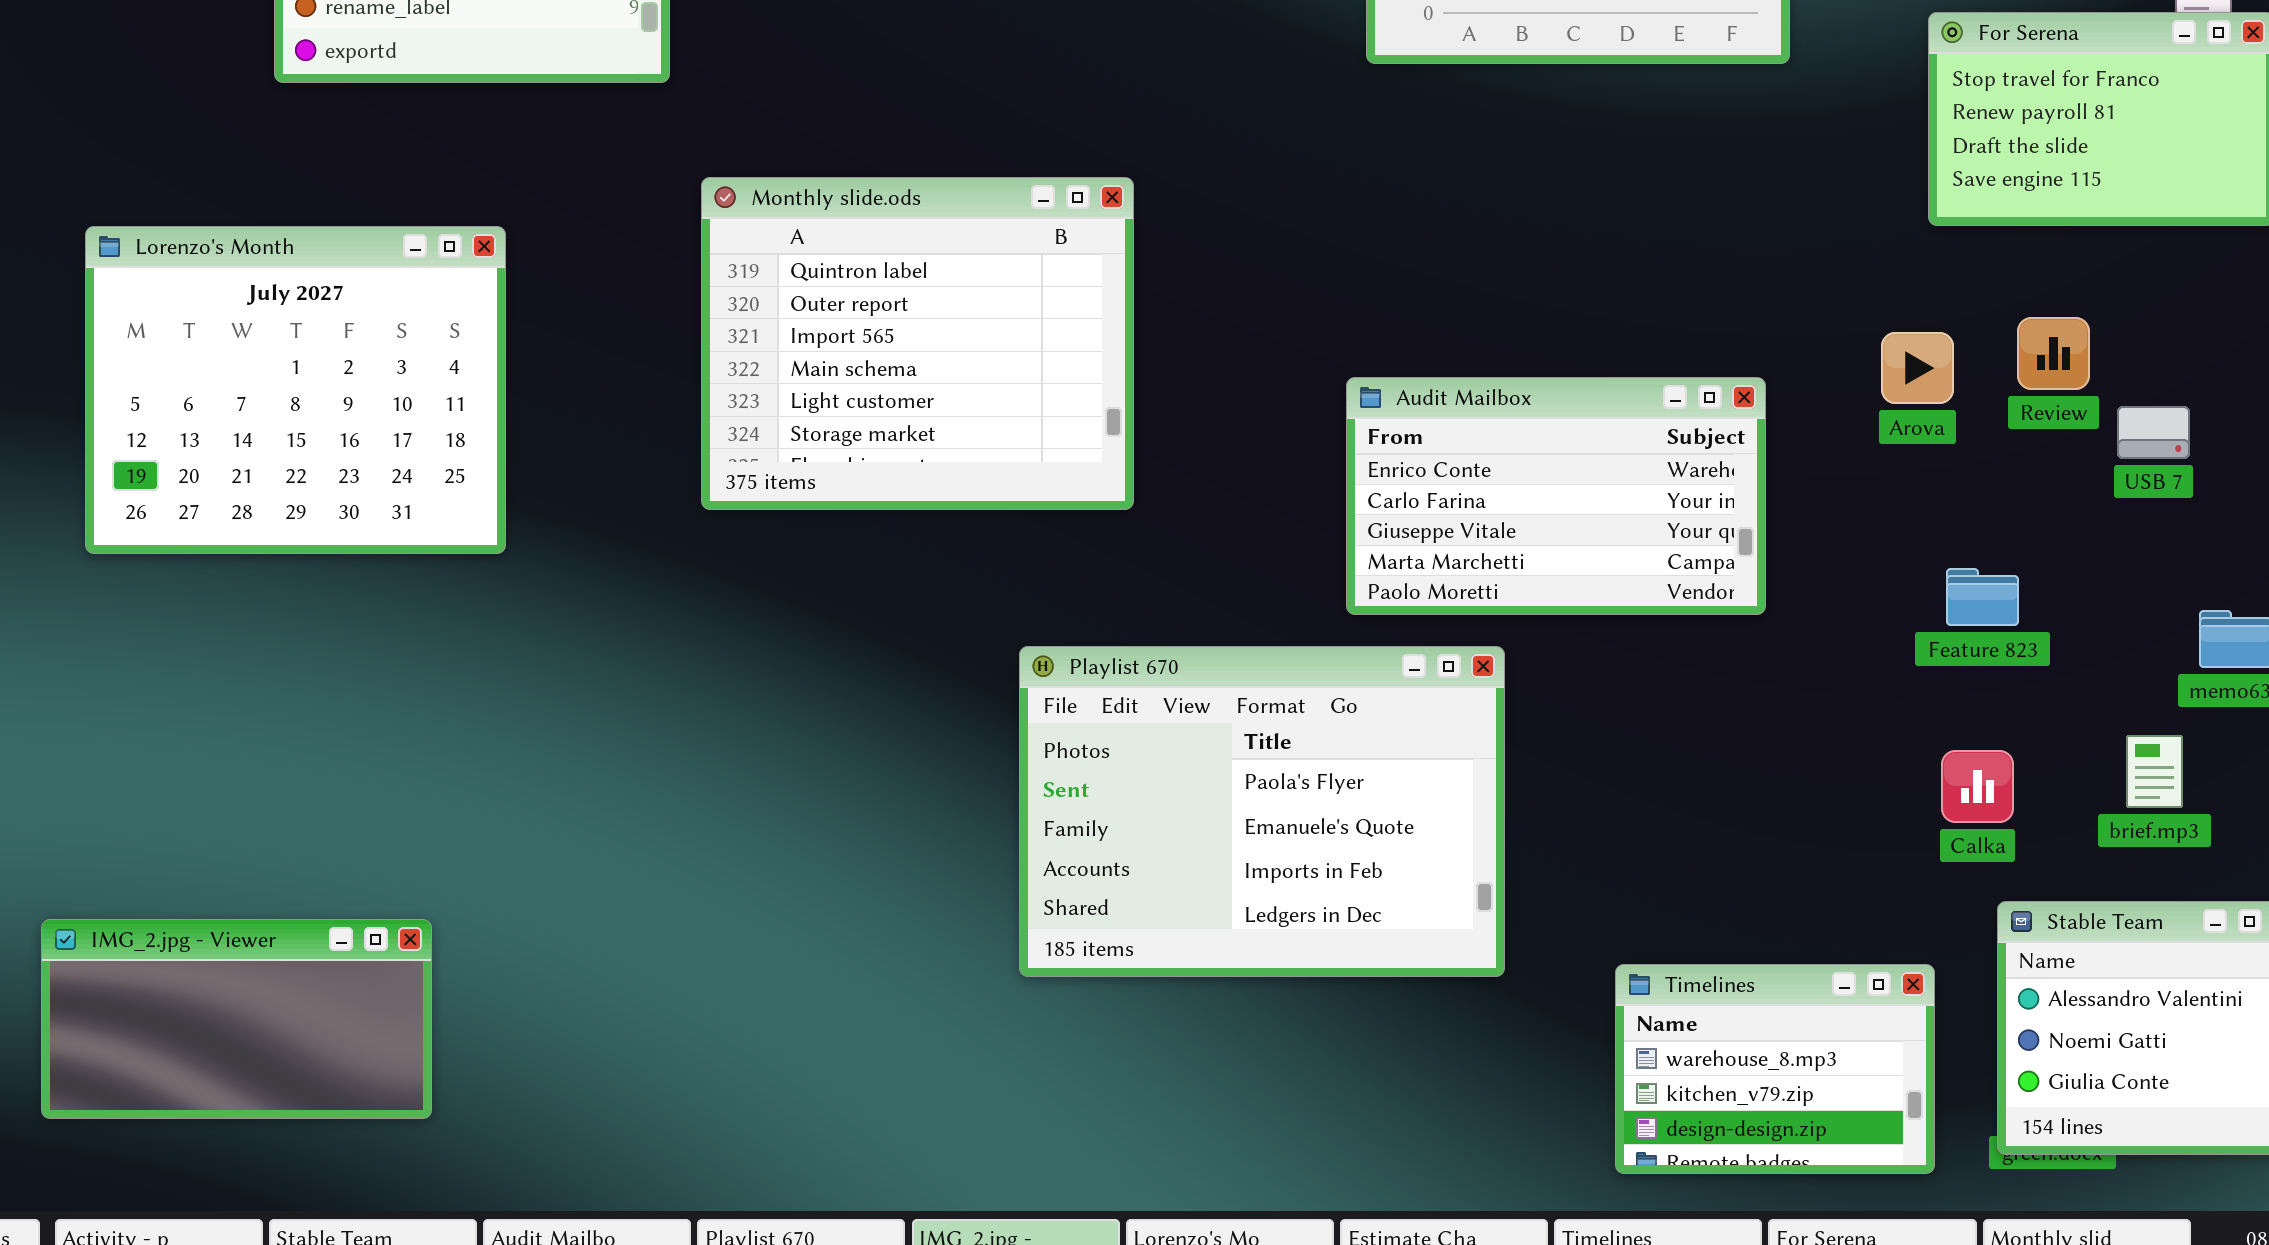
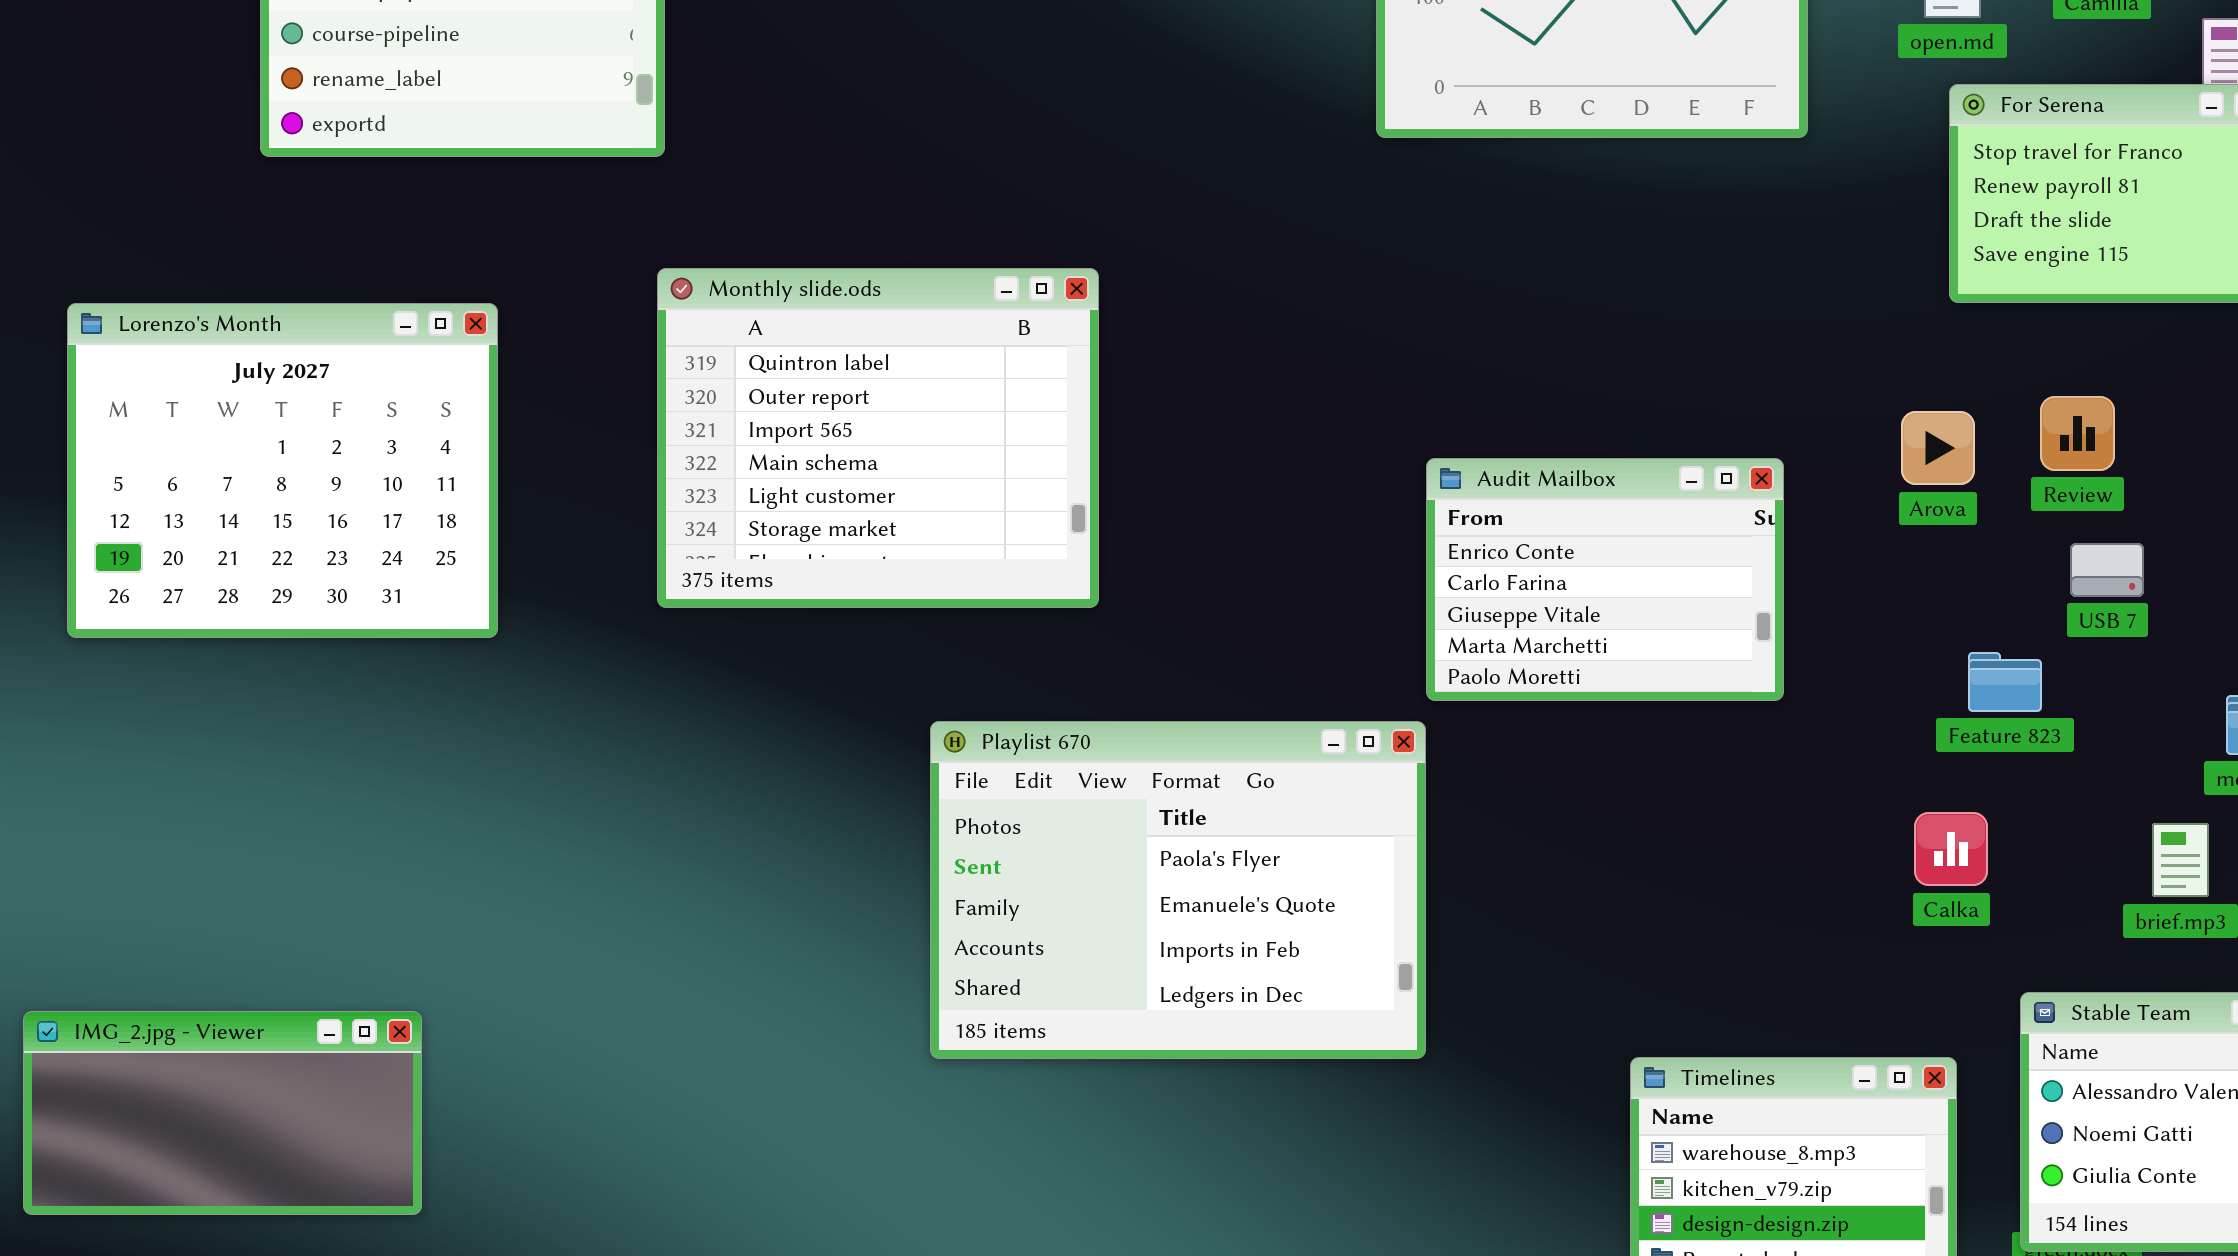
Monthly slide.ods: [701,177,1134,510] -> [657,268,1099,608], moved
Audit Mailbox: [1346,377,1766,615] -> [1426,458,1784,701], resized
USB 7: [2117,406,2190,459] -> [2070,543,2144,597], moved
Playlist 670: [1019,646,1505,977] -> [930,721,1426,1059], moved
Calka: [1941,750,2014,823] -> [1914,812,1988,886], moved

